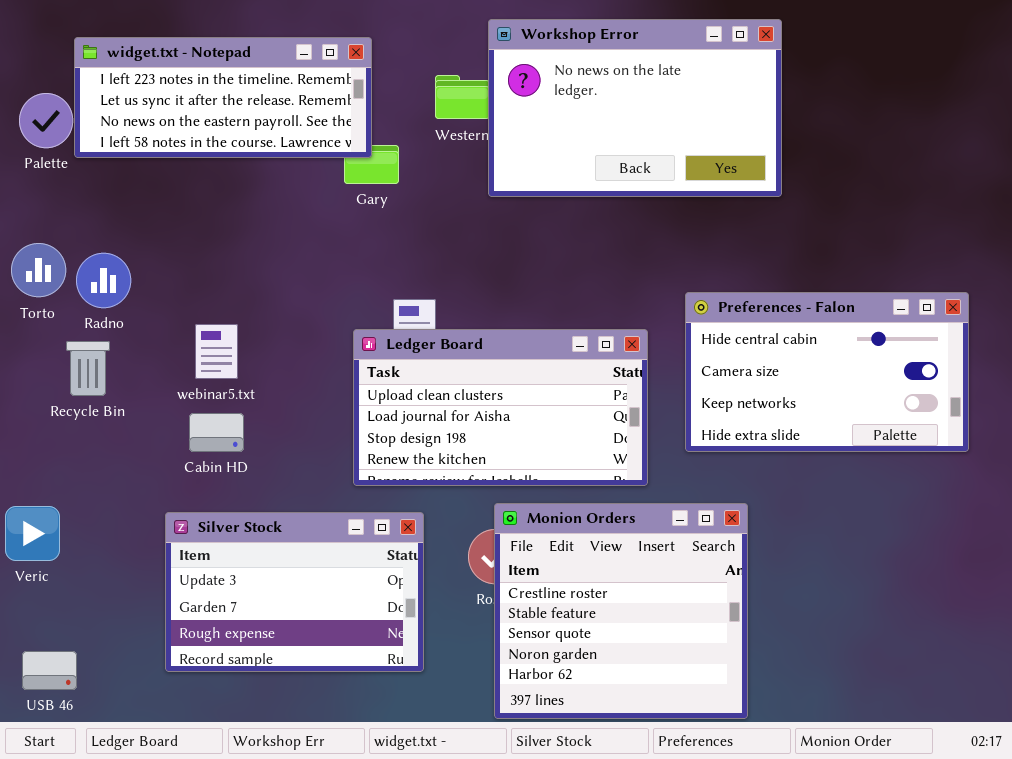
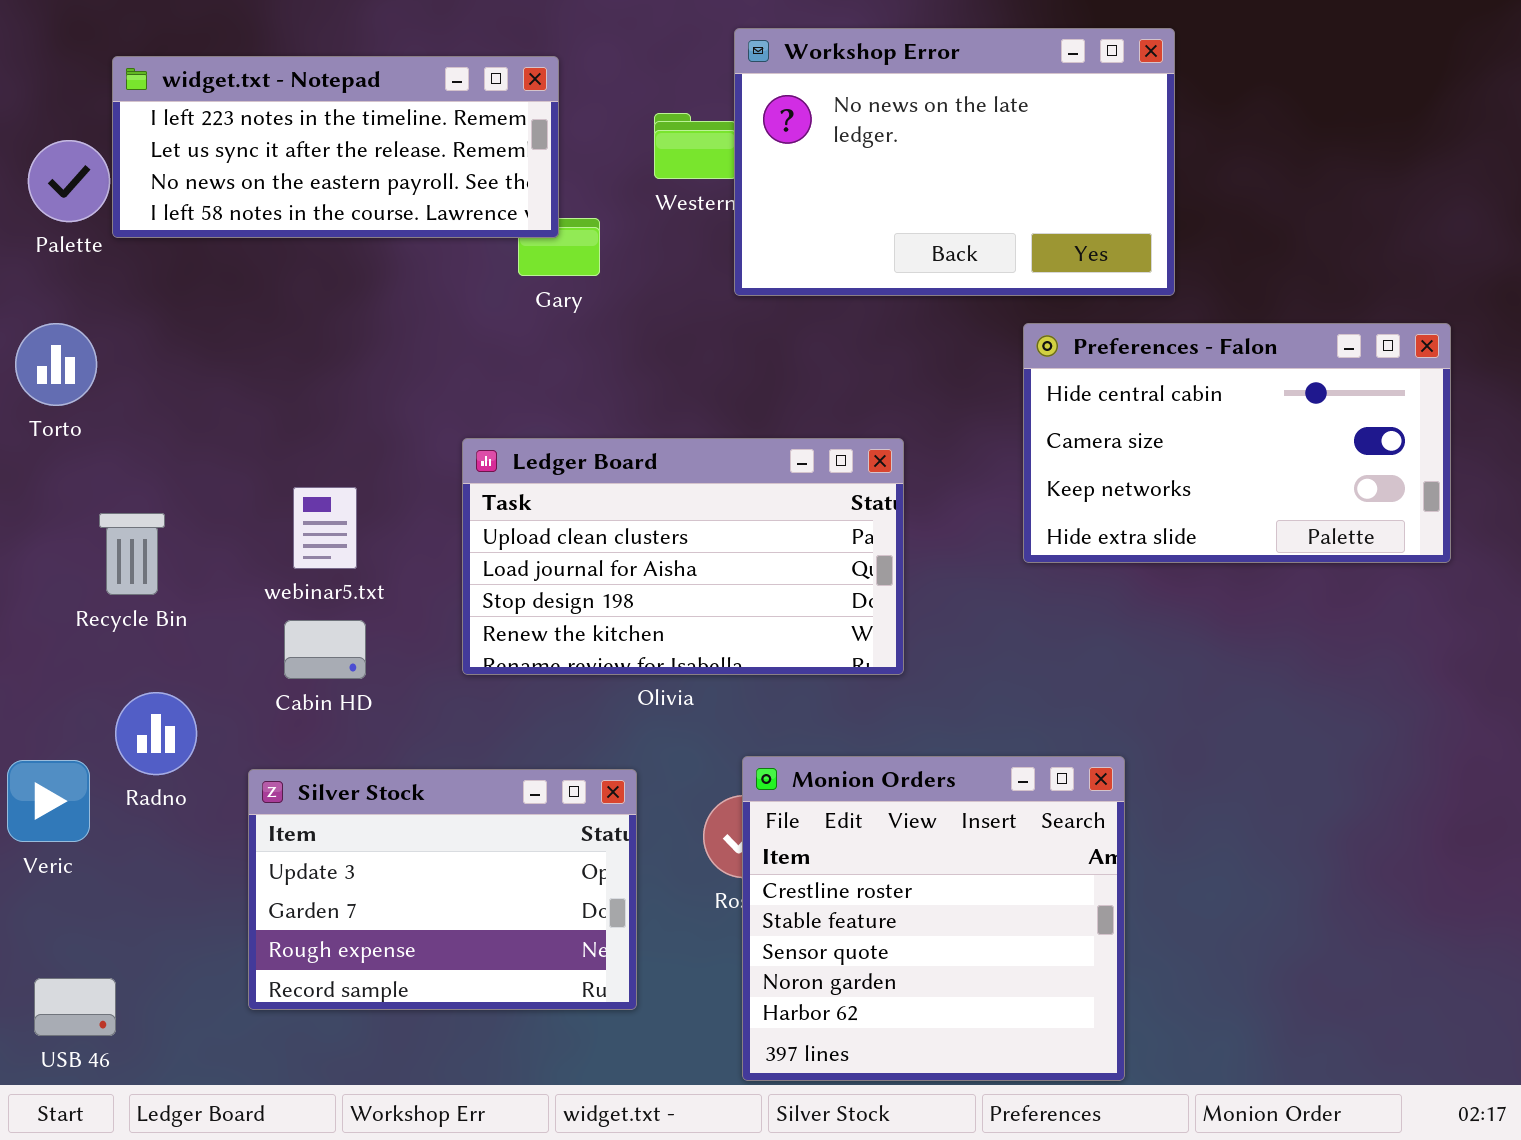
Torto: [11,243,66,297] -> [15,323,97,406], moved
Radno: [76,253,131,308] -> [115,692,197,775], moved
Preferences - Falon: [685,292,969,452] -> [1023,323,1451,563], moved
Ledger Board: [353,329,648,486] -> [462,438,904,675], moved

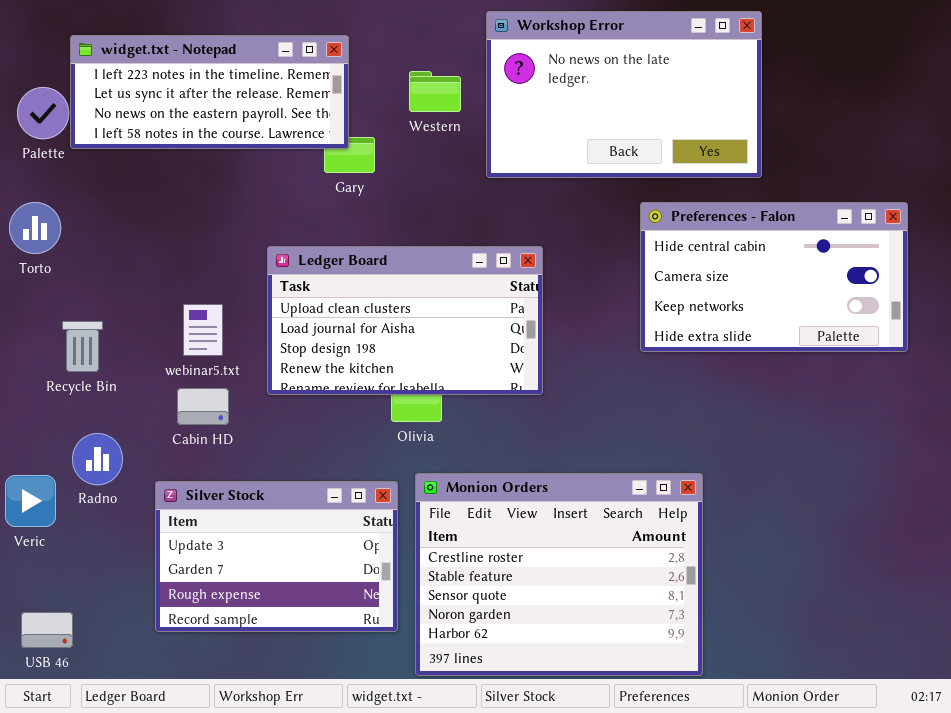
Workshop Error: [734,28,1175,296] -> [486,11,762,178], moved
Ledger Board: [462,438,904,675] -> [267,246,543,395], moved
Monion Orders: [742,756,1125,1081] -> [415,473,703,676], resized

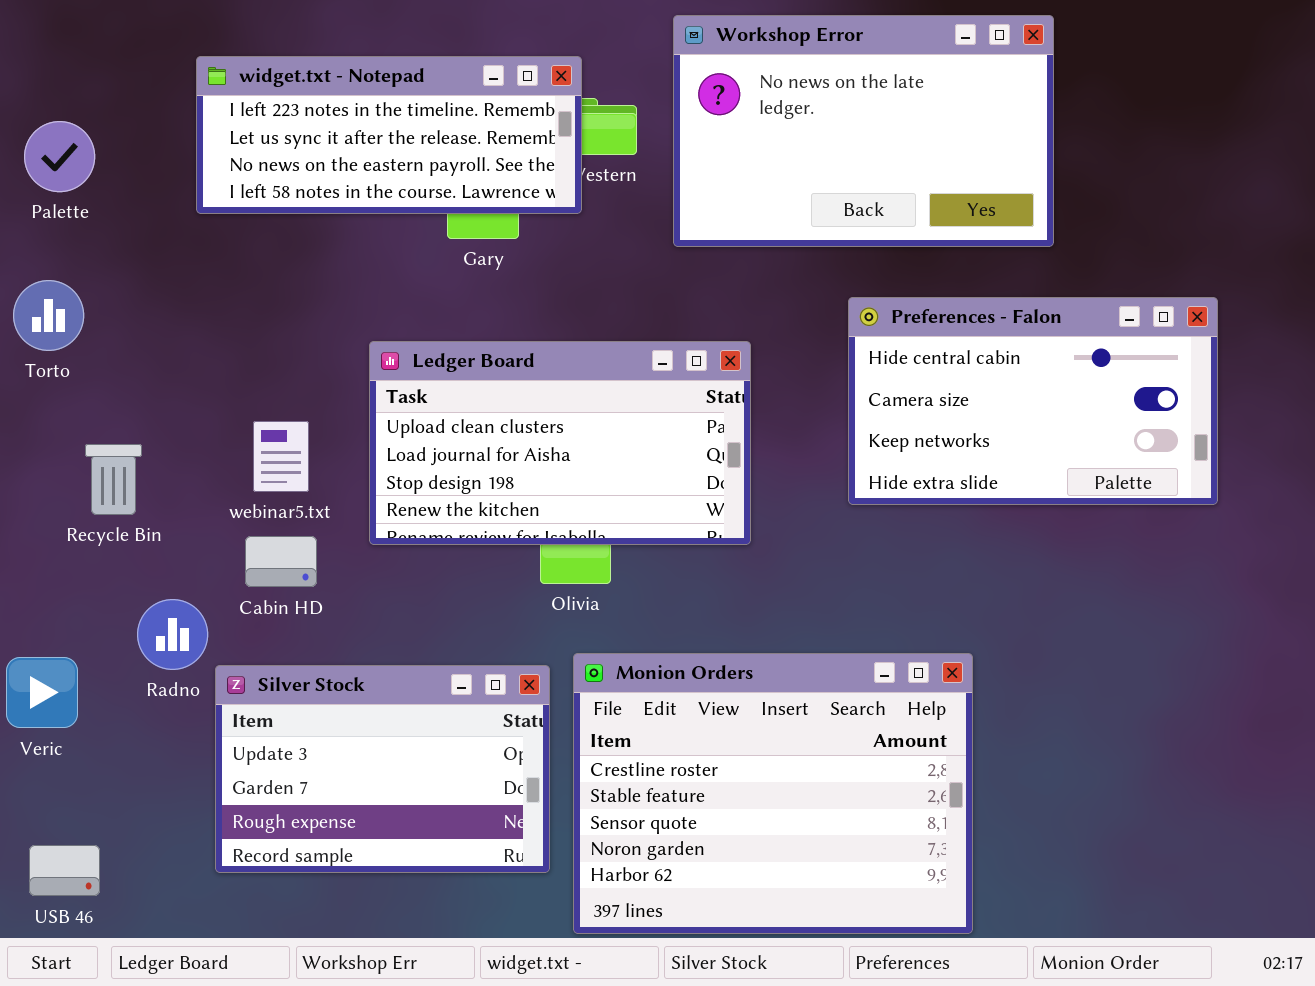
widget.txt - Notepad: [70,35,349,149] -> [196,56,582,214], moved
Preferences - Falon: [640,202,908,352] -> [848,297,1218,505], moved
Radno: [72,433,123,485] -> [137,599,208,670], moved

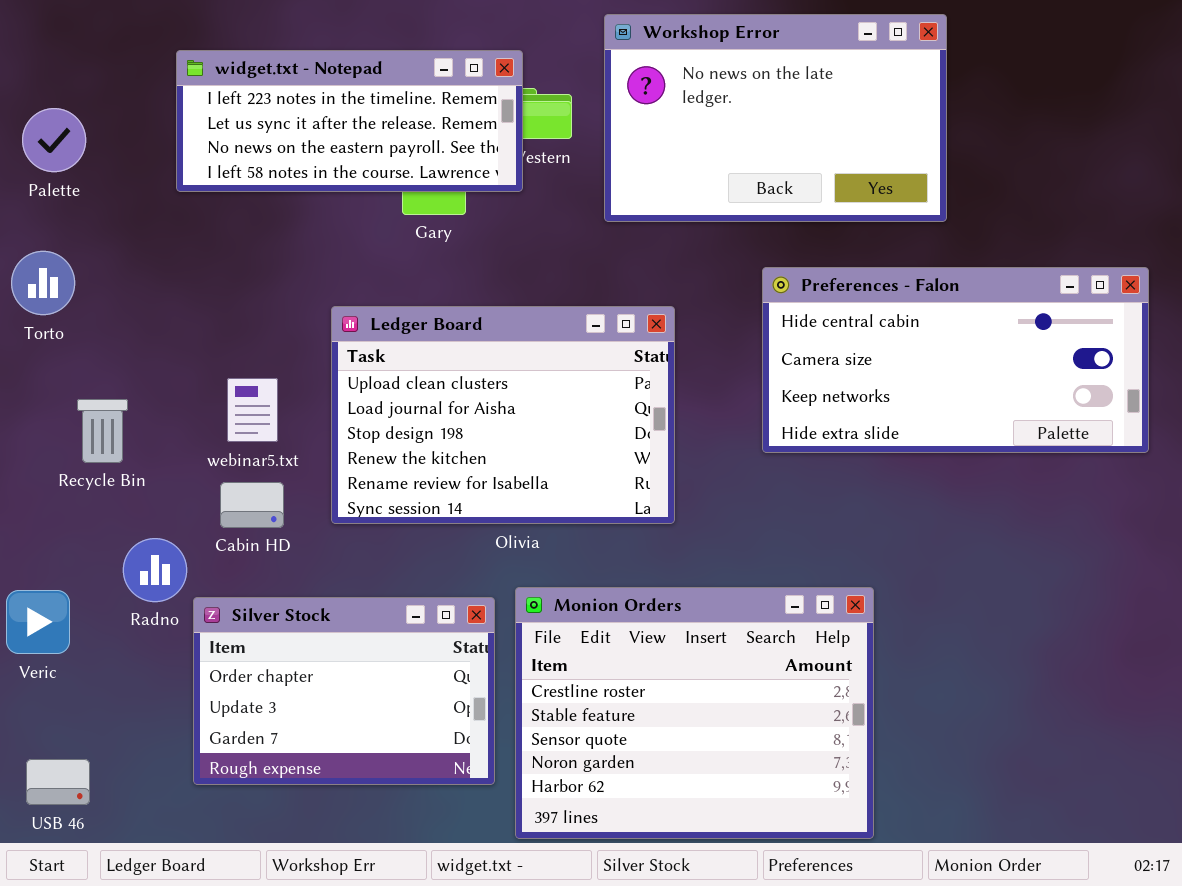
Preferences - Falon: [848,297,1218,505] -> [762,267,1149,453], resized
Ledger Board: [369,341,751,545] -> [331,306,675,524], resized
Silver Stock: [215,665,550,873] -> [193,597,495,785], scrolled up 1 row

